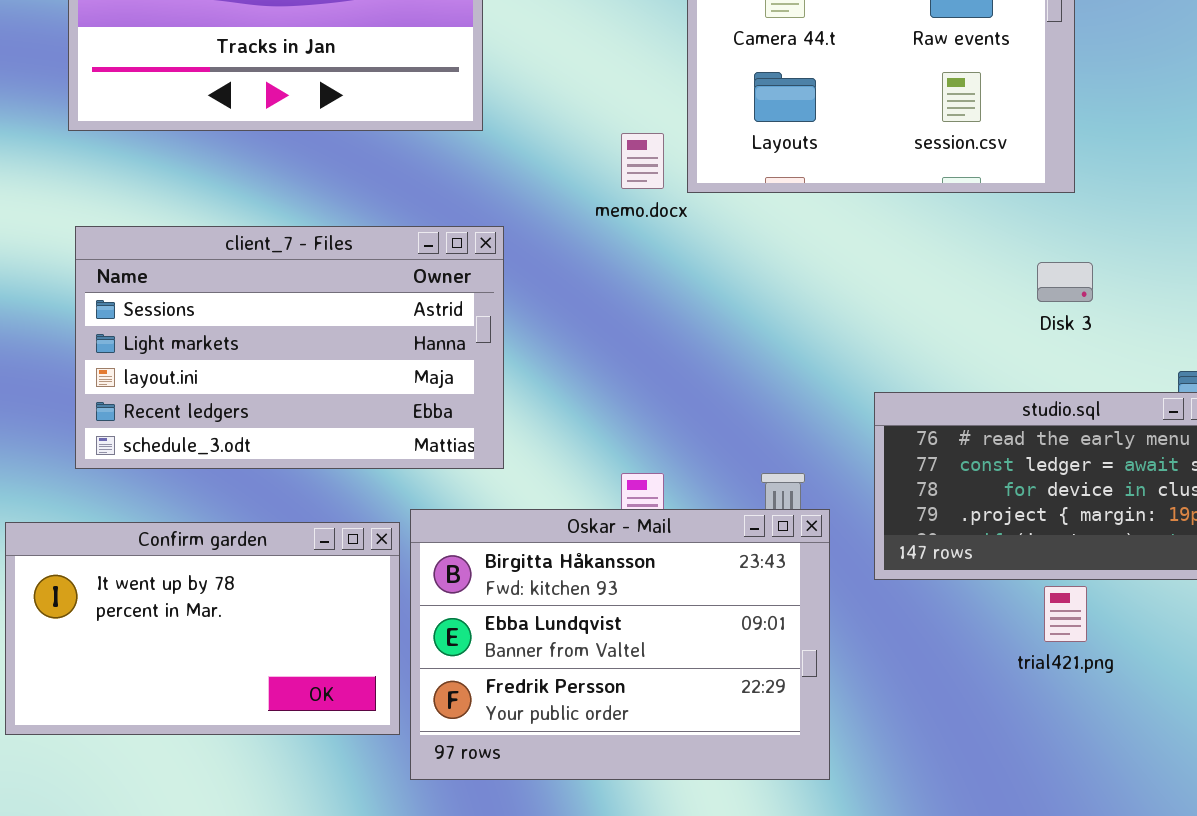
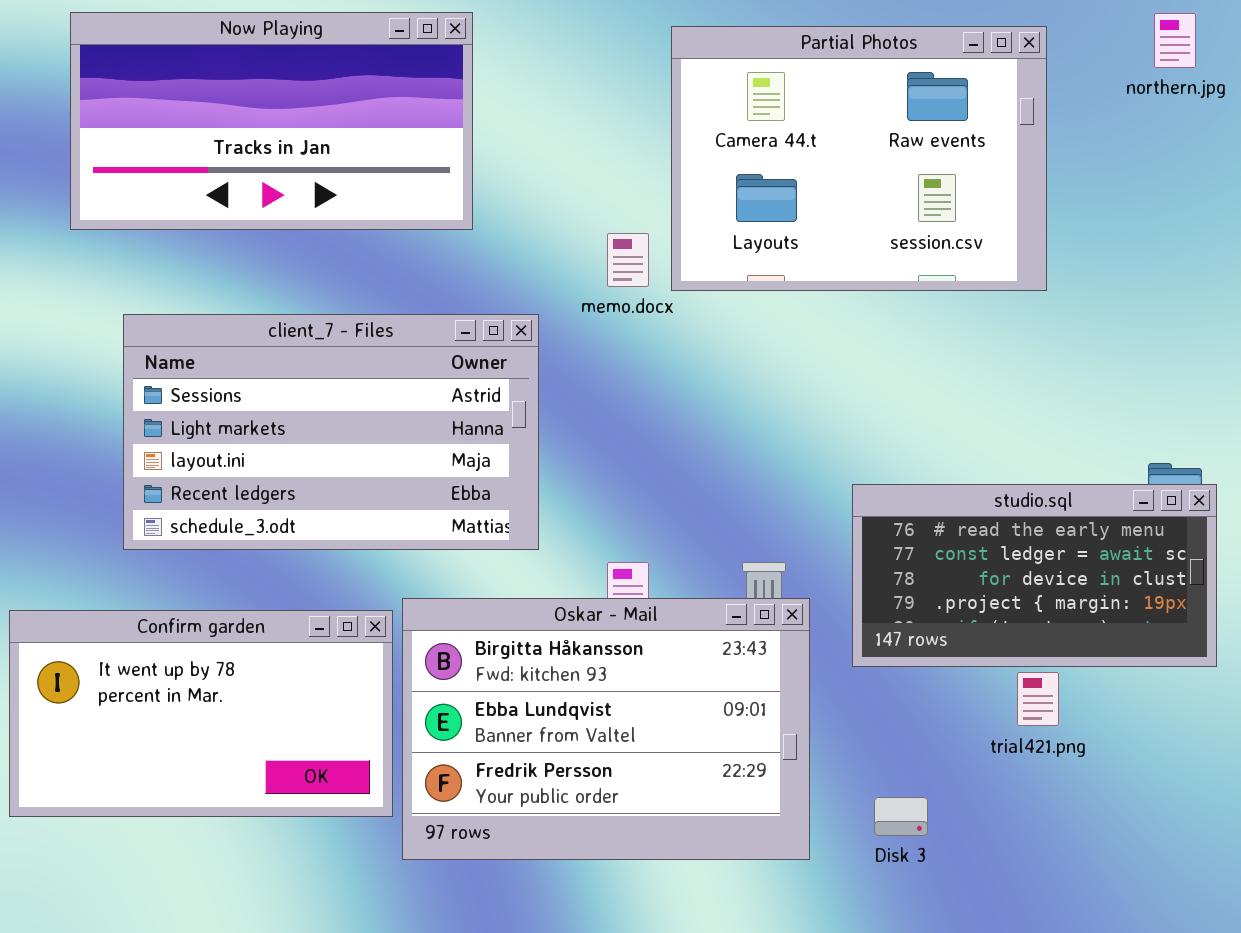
client_7 - Files: [75,226,504,469] -> [123,314,539,550], moved
Disk 3: [1037,262,1093,302] -> [874,797,928,836], moved

